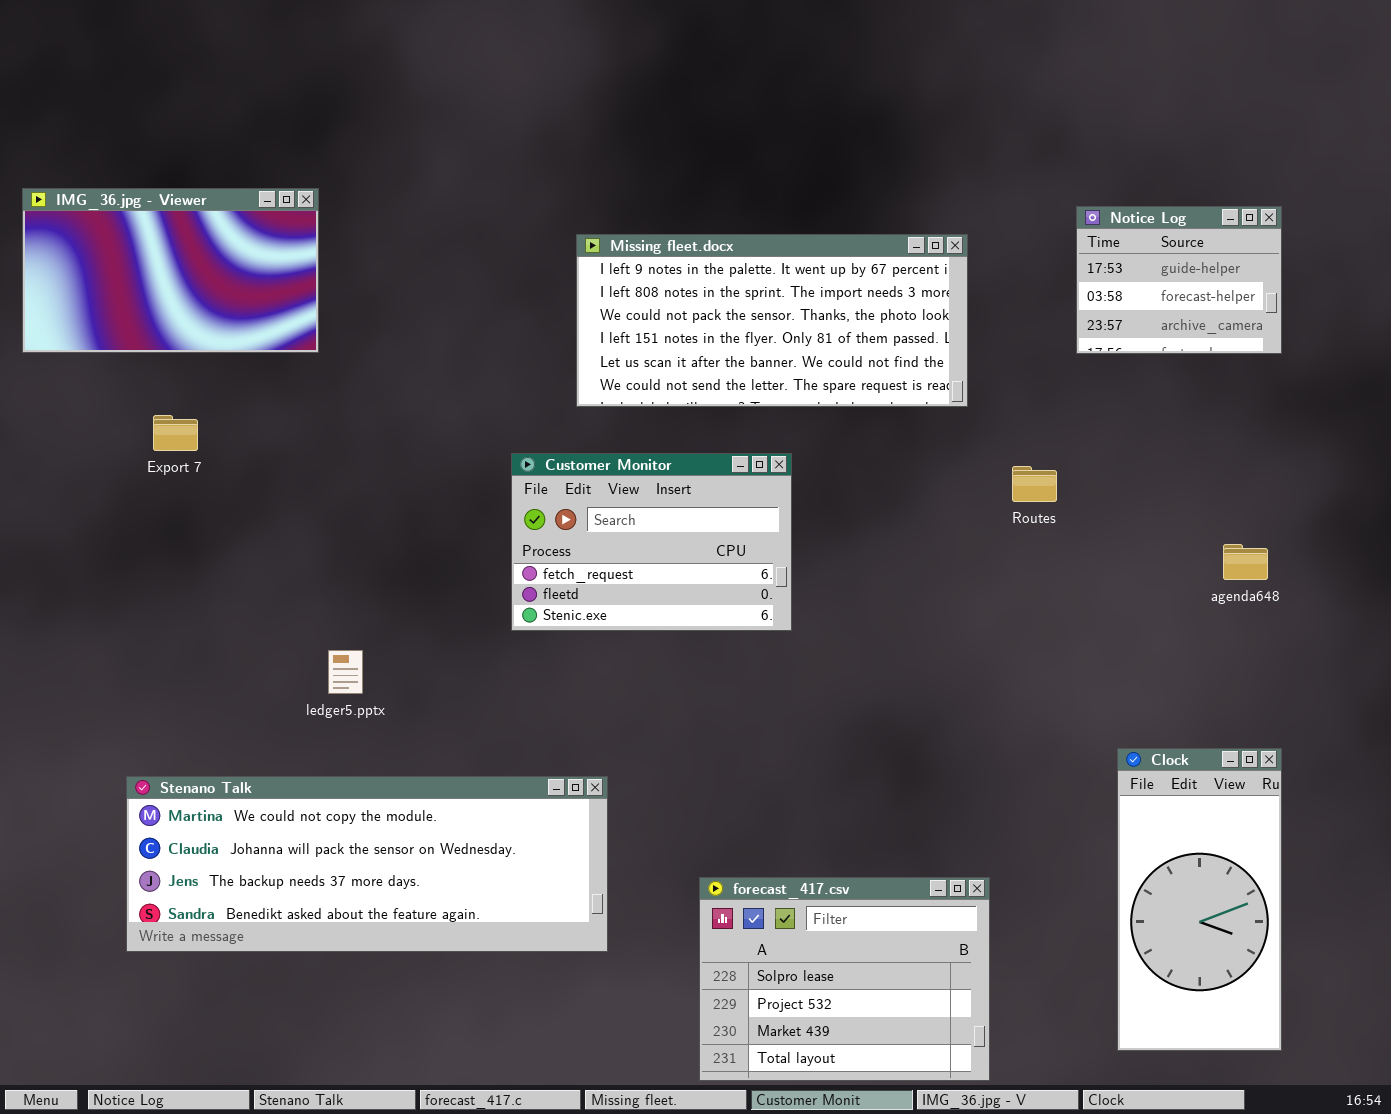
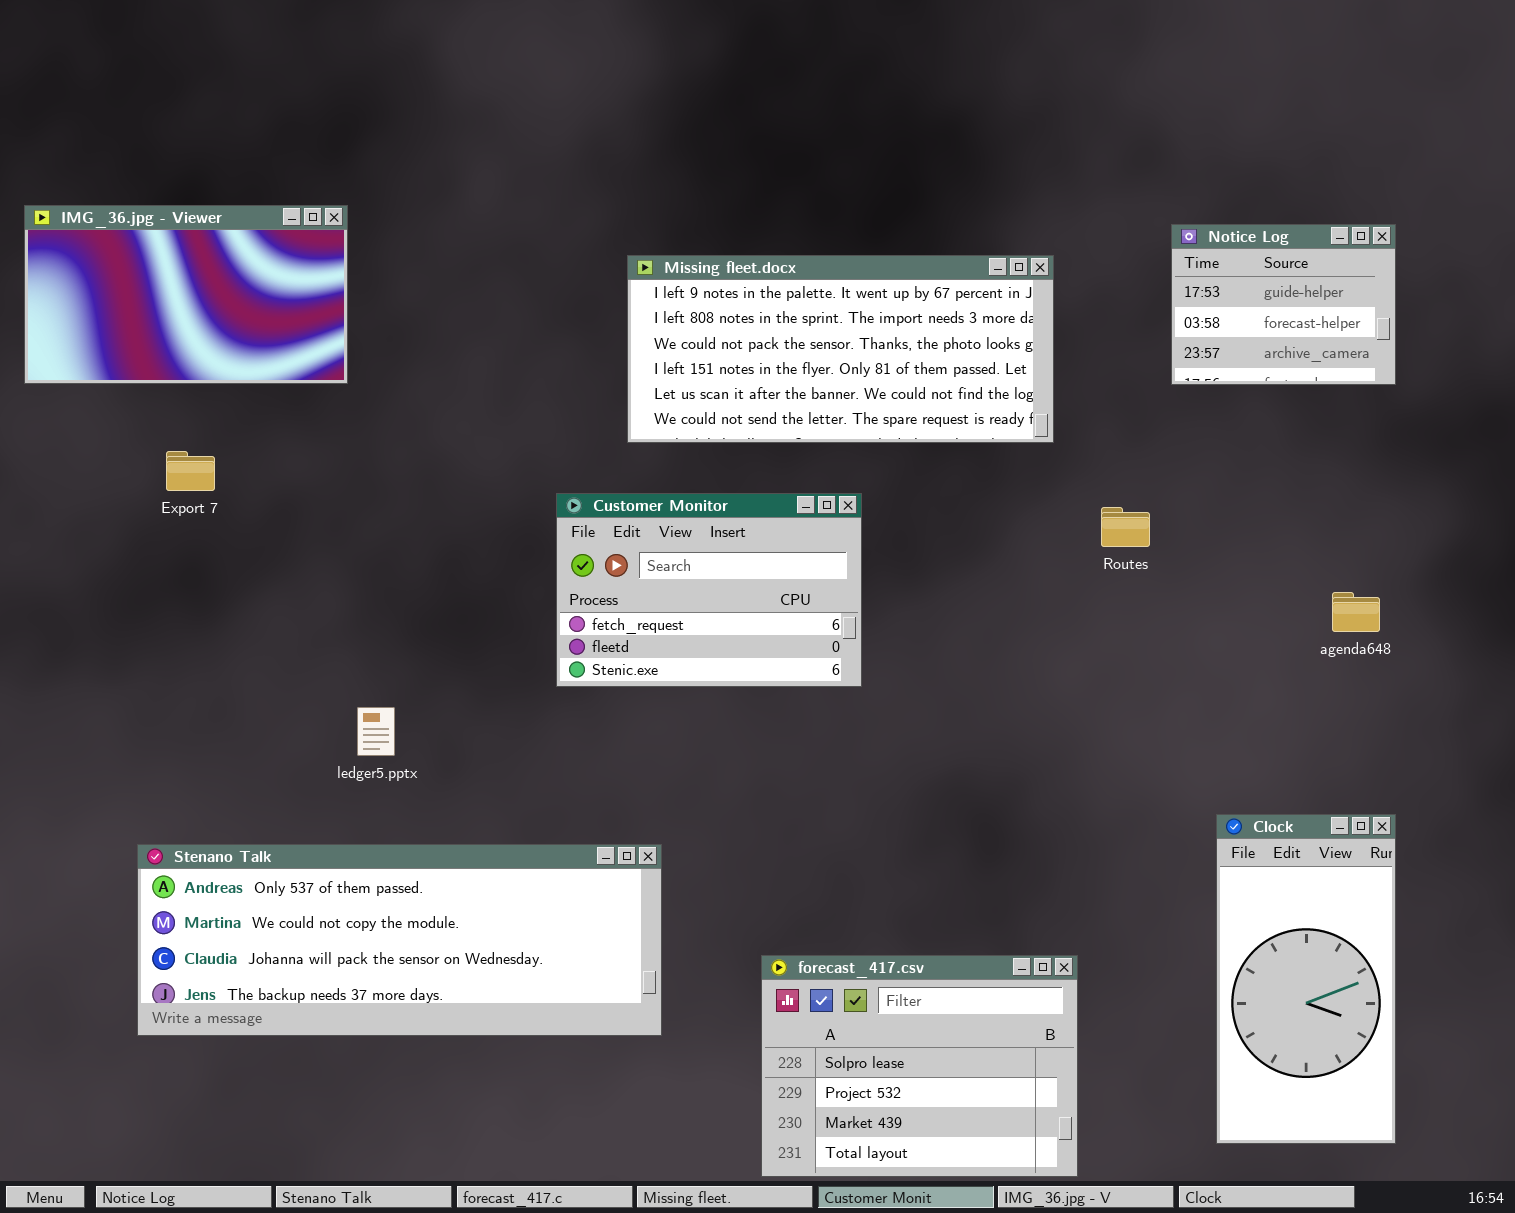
Stenano Talk: [126,776,608,952] -> [137,844,662,1036], scrolled up 1 row

